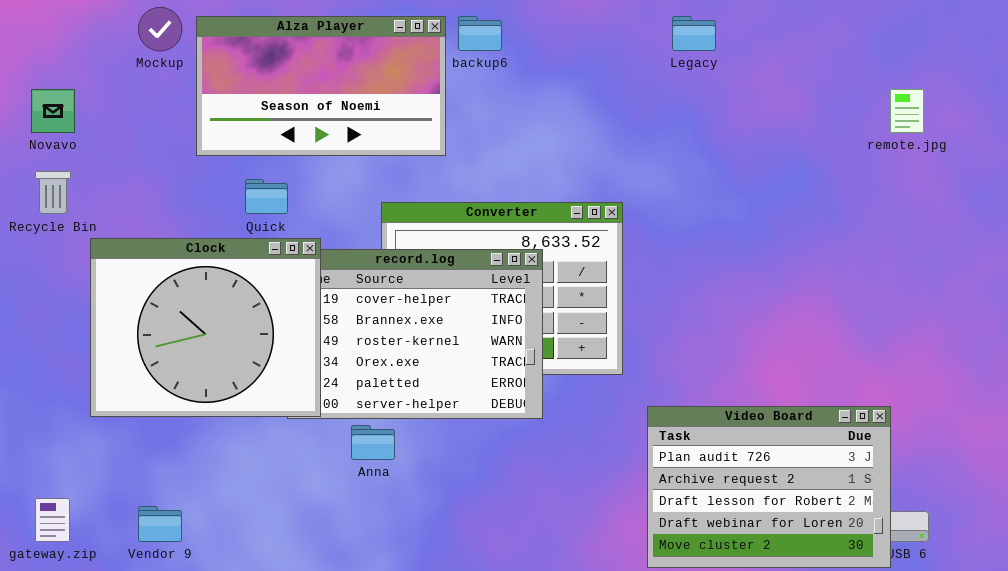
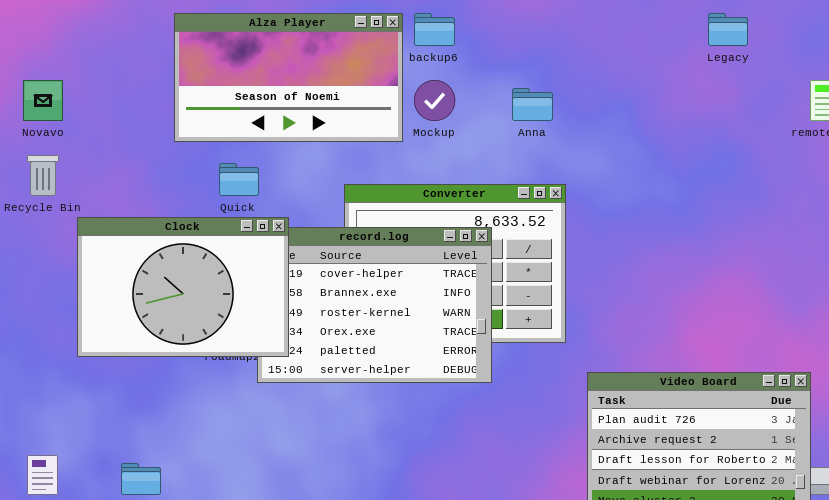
Mockup: [138,7,182,51] -> [414,80,455,121], moved
Legacy: [672,16,716,51] -> [708,13,748,46], moved
Clock: [90,238,321,417] -> [77,217,289,357], resized
Anna: [351,425,395,460] -> [512,88,553,121], moved

